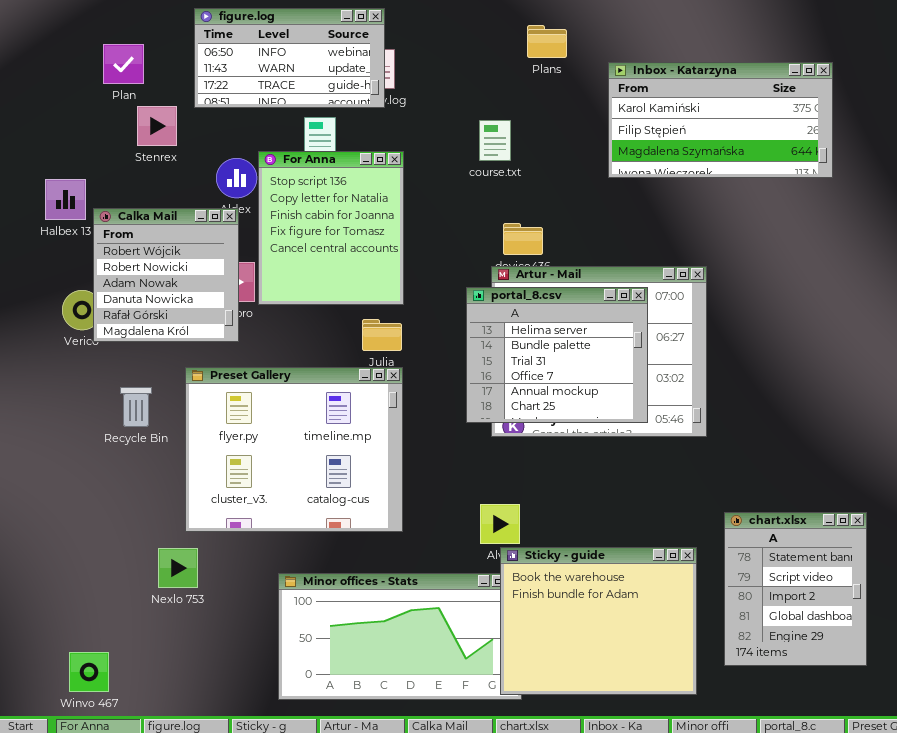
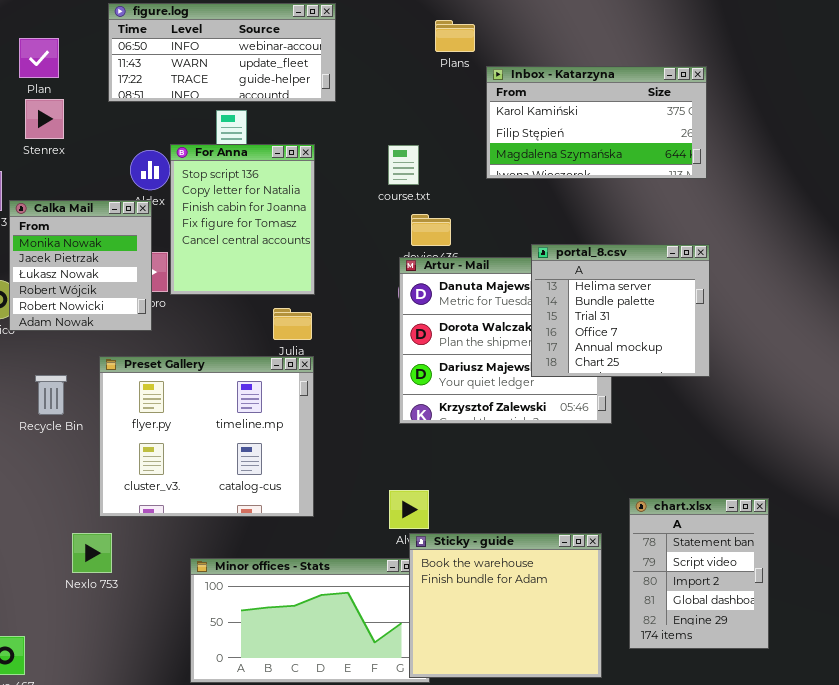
figure.log: [194,8,385,108] -> [108,3,336,102], resized
Inbox - Katarzyna: [608,62,833,178] -> [486,66,707,179], moved
Stenrex: [137,106,177,146] -> [25,99,64,139], moved
course.txt: [479,120,511,161] -> [388,145,419,185], moved
Calka Mail: [93,208,239,342] -> [9,200,152,331], scrolled up 3 rows
portal_8.csv: [466,287,648,423] -> [531,244,710,377], moved

